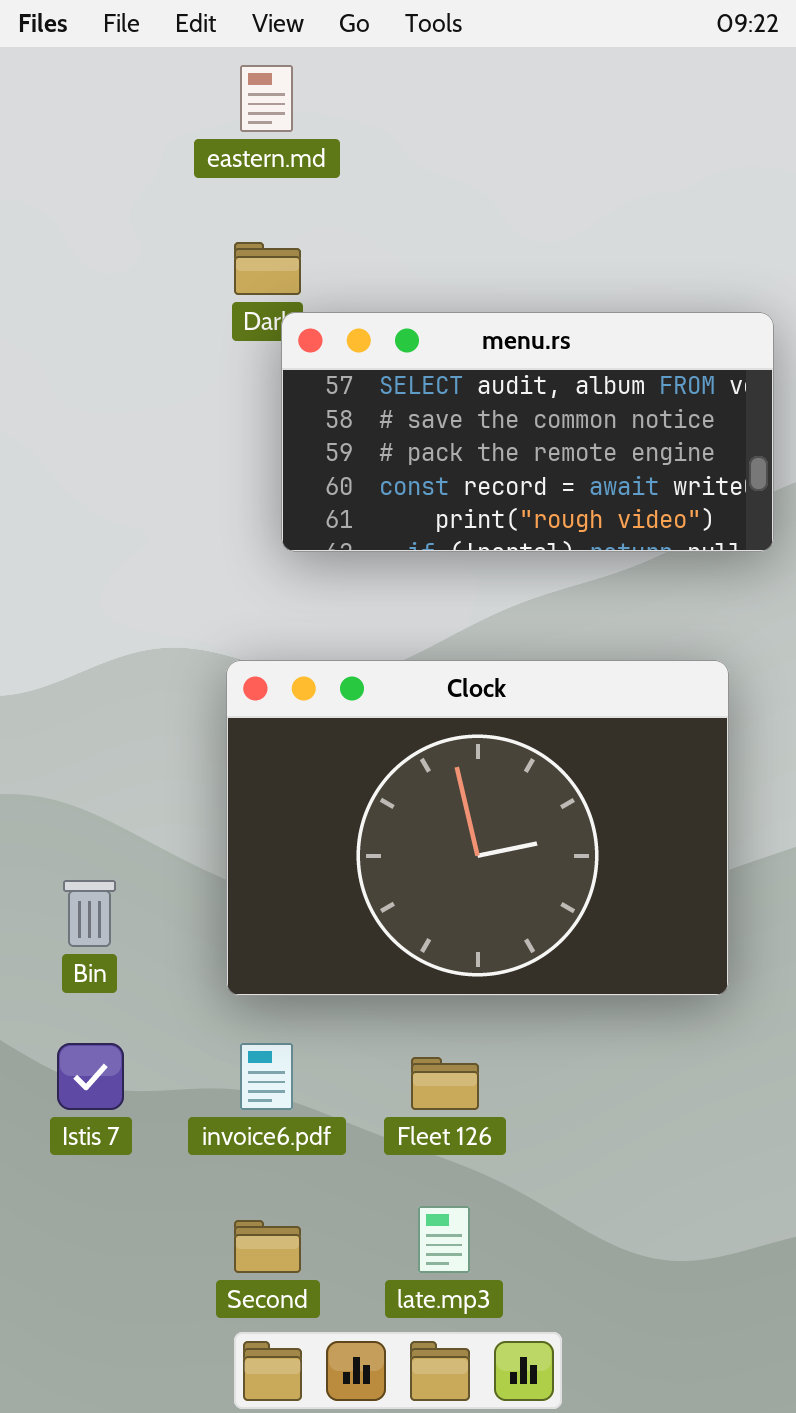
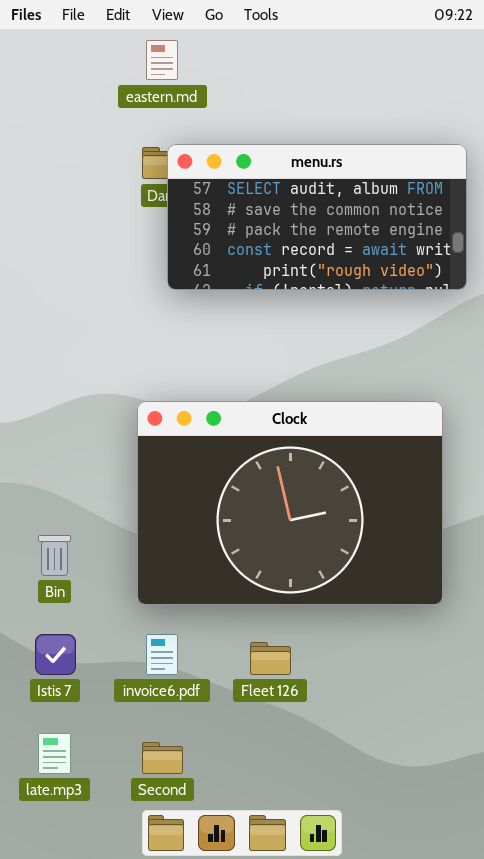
menu.rs: [281,312,774,552] -> [167,144,467,290], moved
late.mp3: [418,1206,470,1273] -> [38,733,71,774], moved

